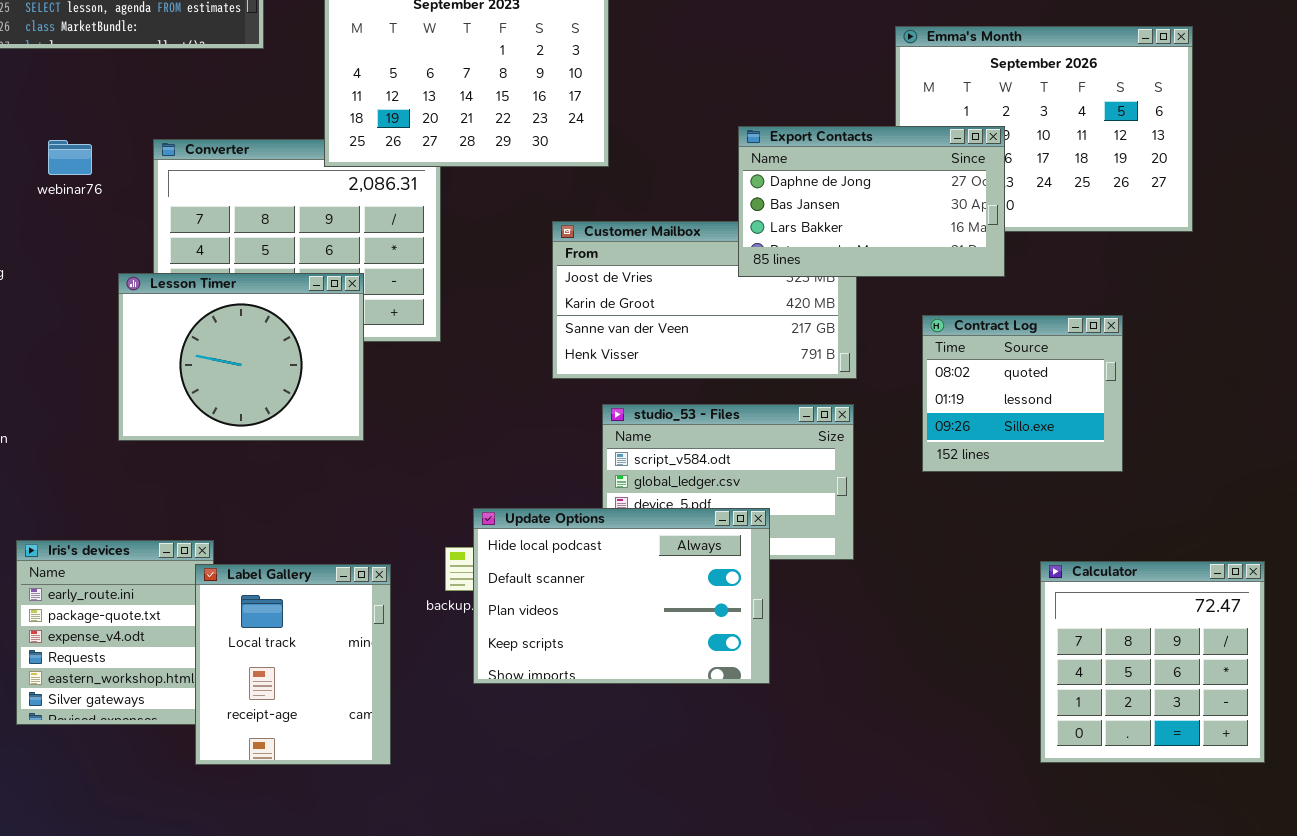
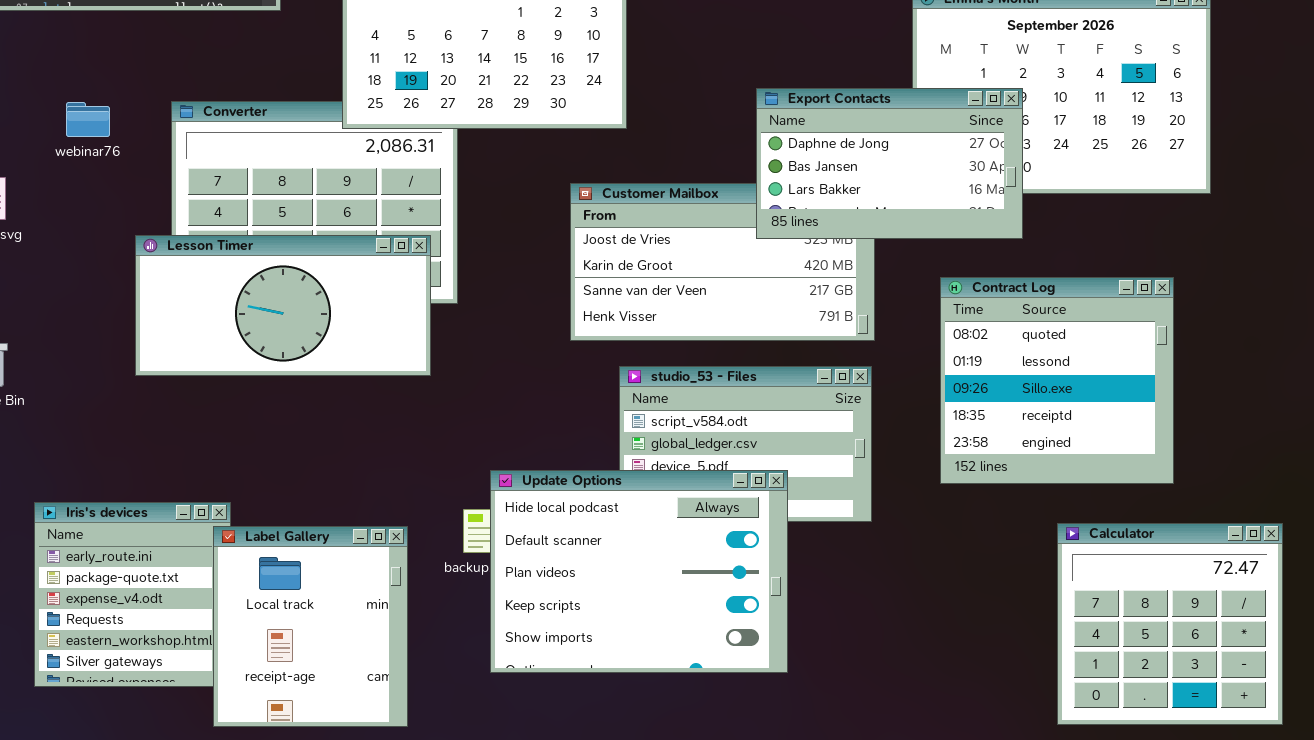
Lesson Timer: [118,273,364,441] -> [135,235,431,376], resized
Contract Log: [922,315,1123,472] -> [940,277,1174,484], resized
Update Options: [473,508,770,684] -> [490,470,788,673], resized

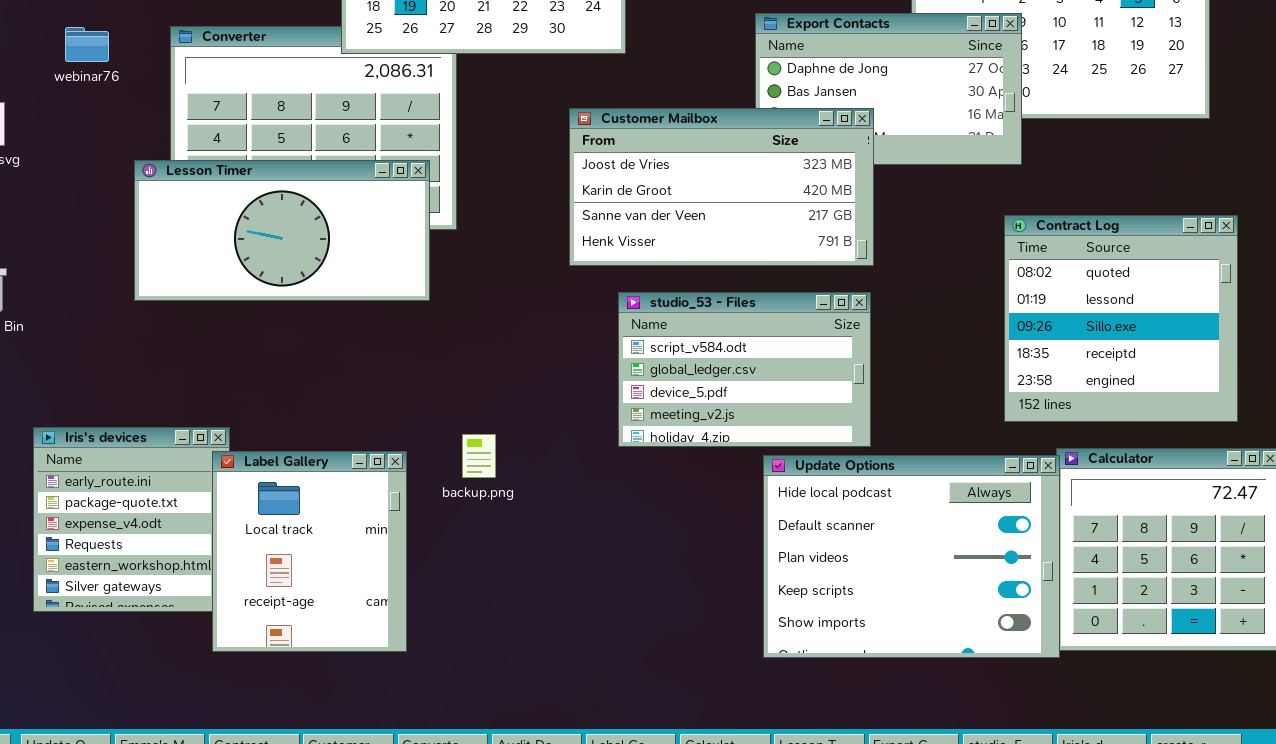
Customer Mailbox: [570,183,875,341] -> [569,108,874,266], raised
Contract Log: [940,277,1174,484] -> [1004,215,1238,422], moved
Update Options: [490,470,788,673] -> [763,455,1060,658], moved

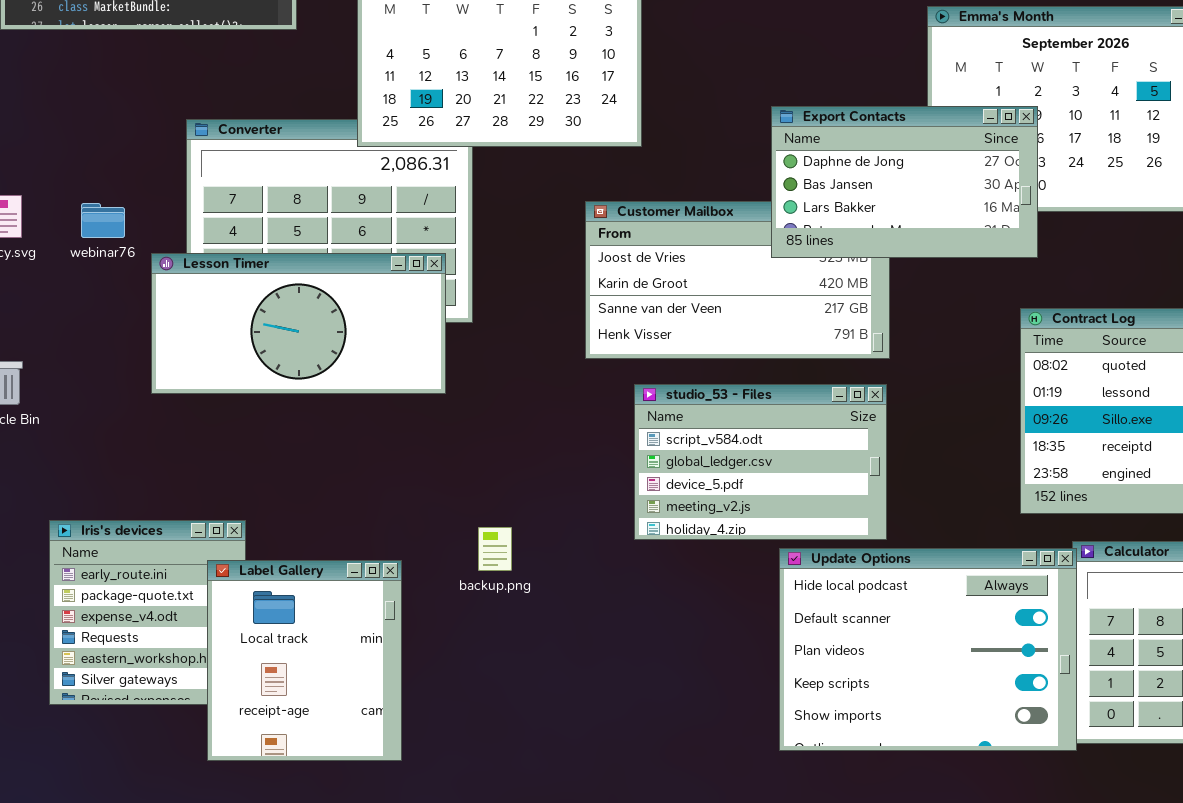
Export Contacts: [755,13,1022,165] -> [771,106,1038,258], raised
webinar76: [65,27,109,62] -> [81,203,125,238], moved
Label Gallery: [212,451,407,652] -> [207,560,402,761], moved

